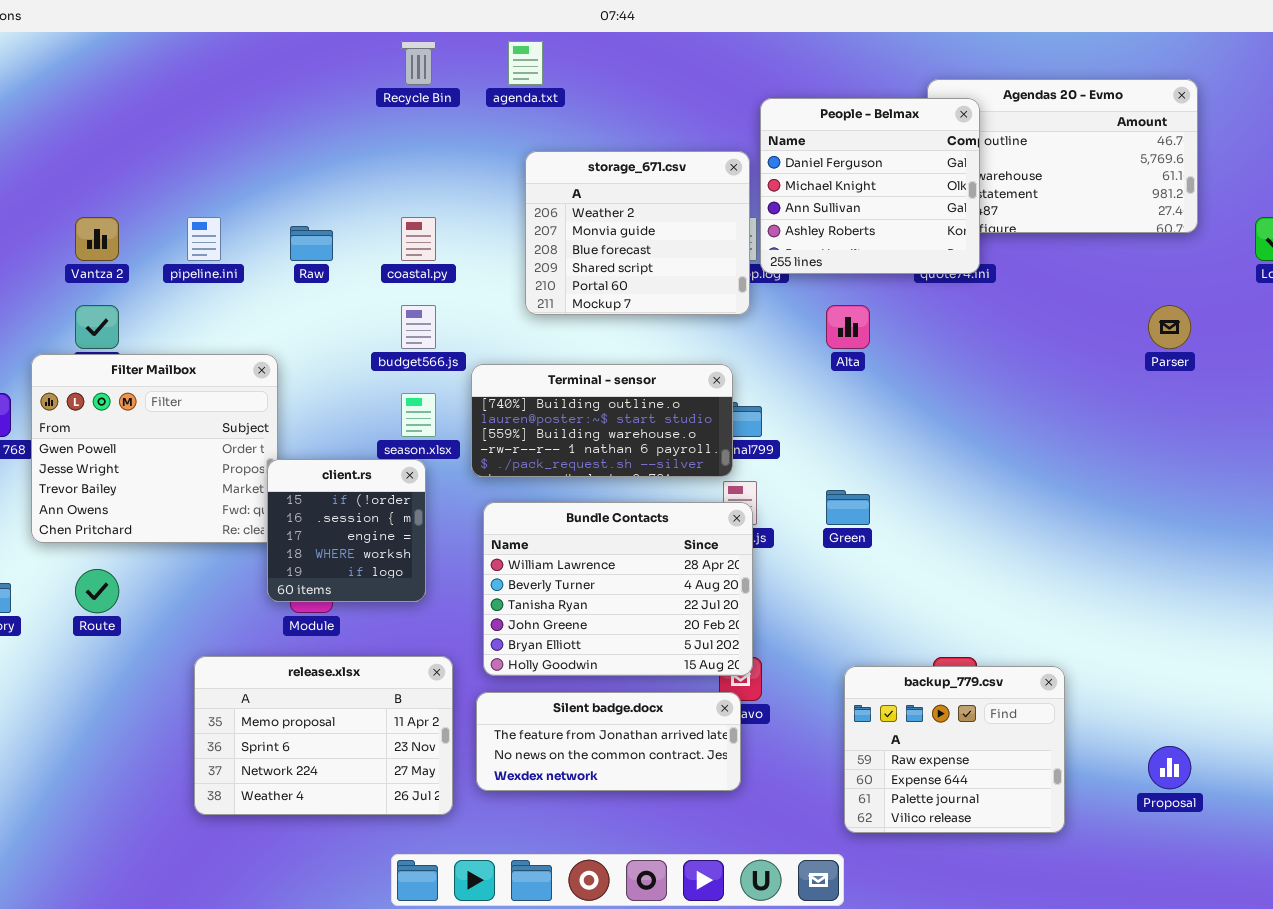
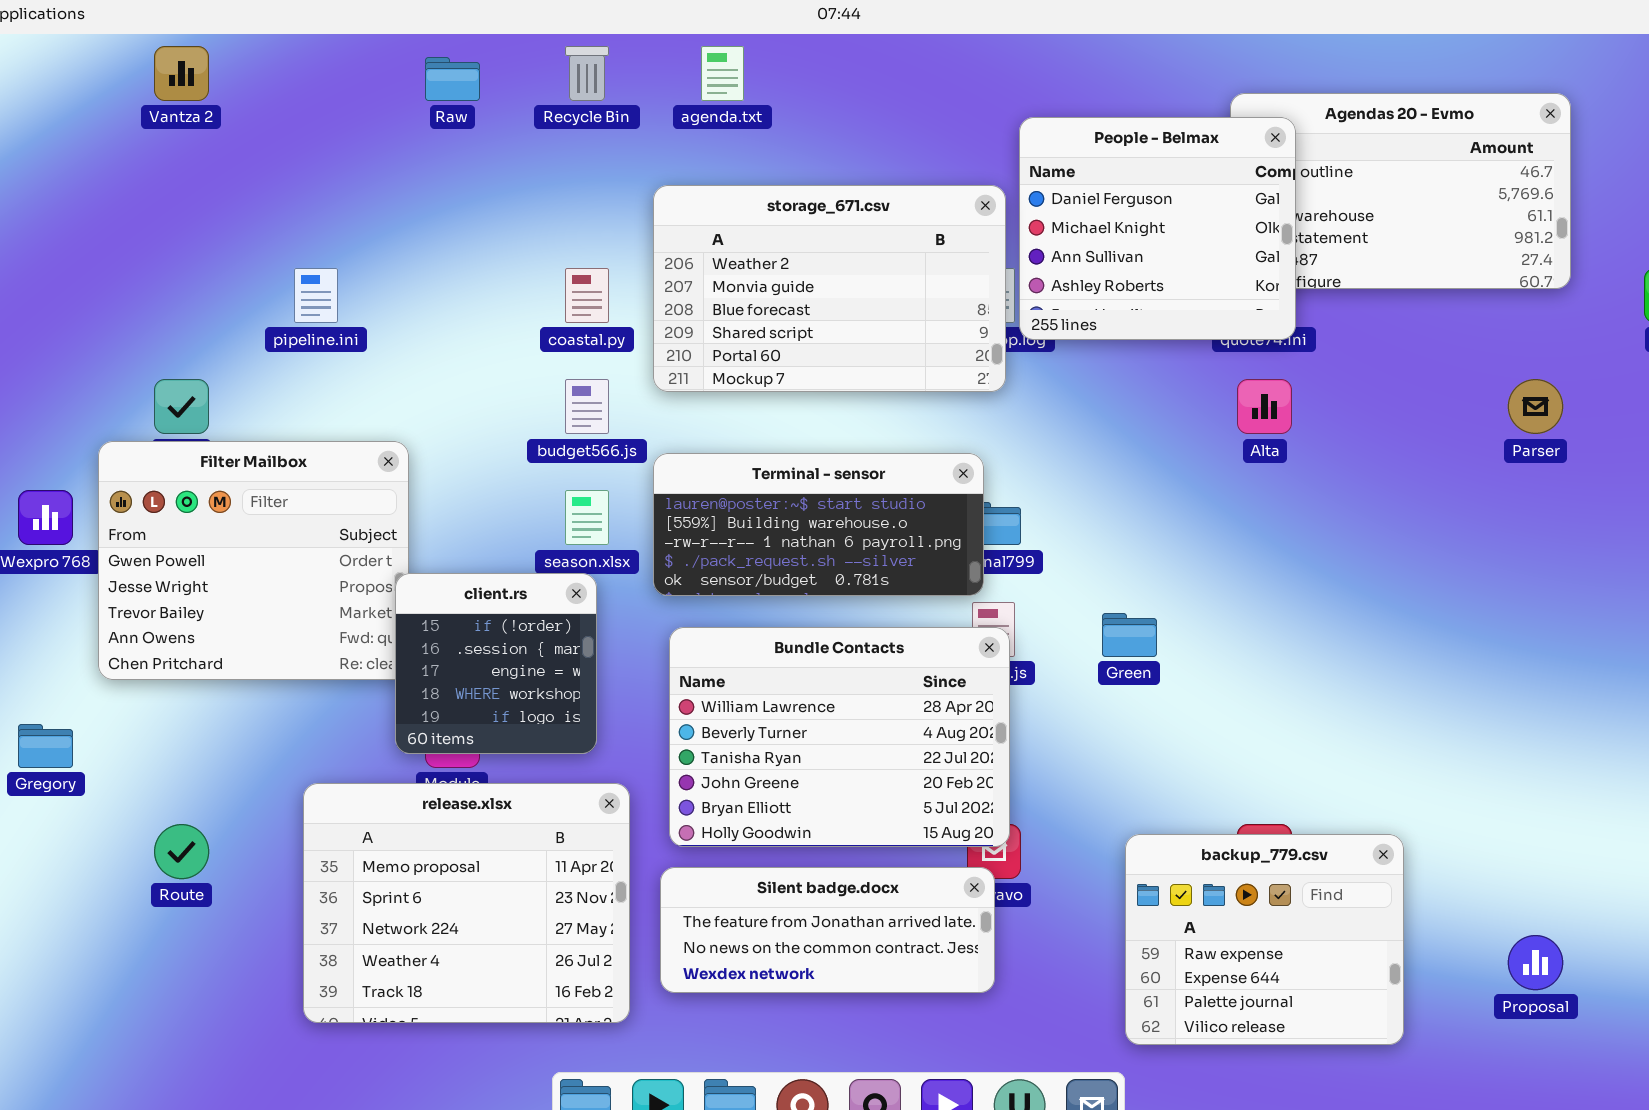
storage_671.csv: [525,151,750,315] -> [653,185,1006,392], resized
Vantza 2: [75,217,119,261] -> [154,46,209,101], moved
Raw: [290,226,333,261] -> [425,57,480,101], moved
Alta: [826,305,870,349] -> [1237,379,1292,434], moved
Terminal - sensor: [471,364,733,477] -> [653,453,984,596], scrolled down 1 row
Route: [75,569,119,613] -> [154,824,209,879], moved
release.xlsx: [194,656,453,815] -> [303,783,630,1023], resized

